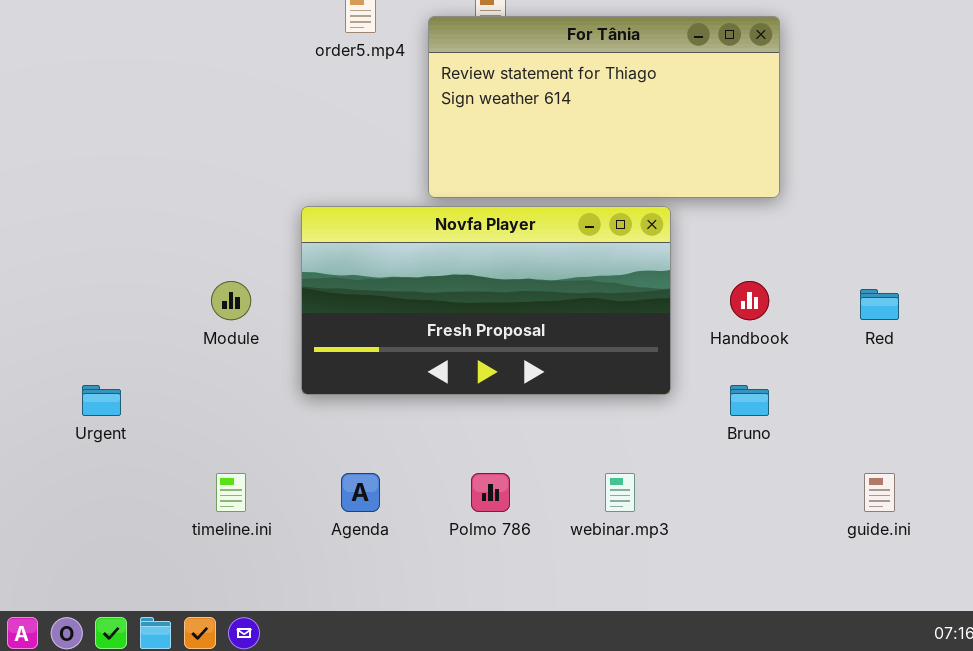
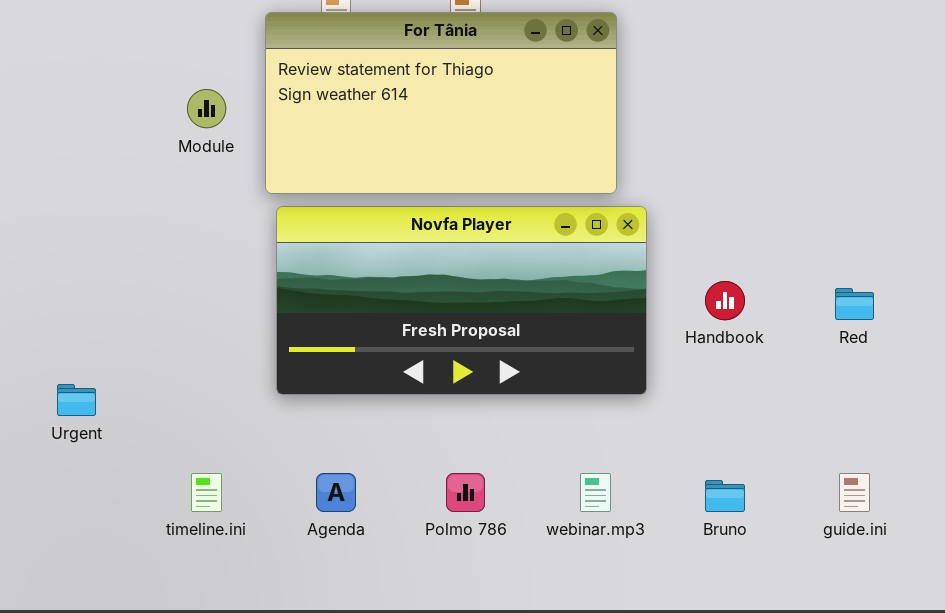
For Tânia: [428,16,780,198] -> [265,12,617,194], moved
Module: [211,281,251,320] -> [187,89,226,128], moved
Bruno: [730,385,769,416] -> [705,480,745,512], moved

